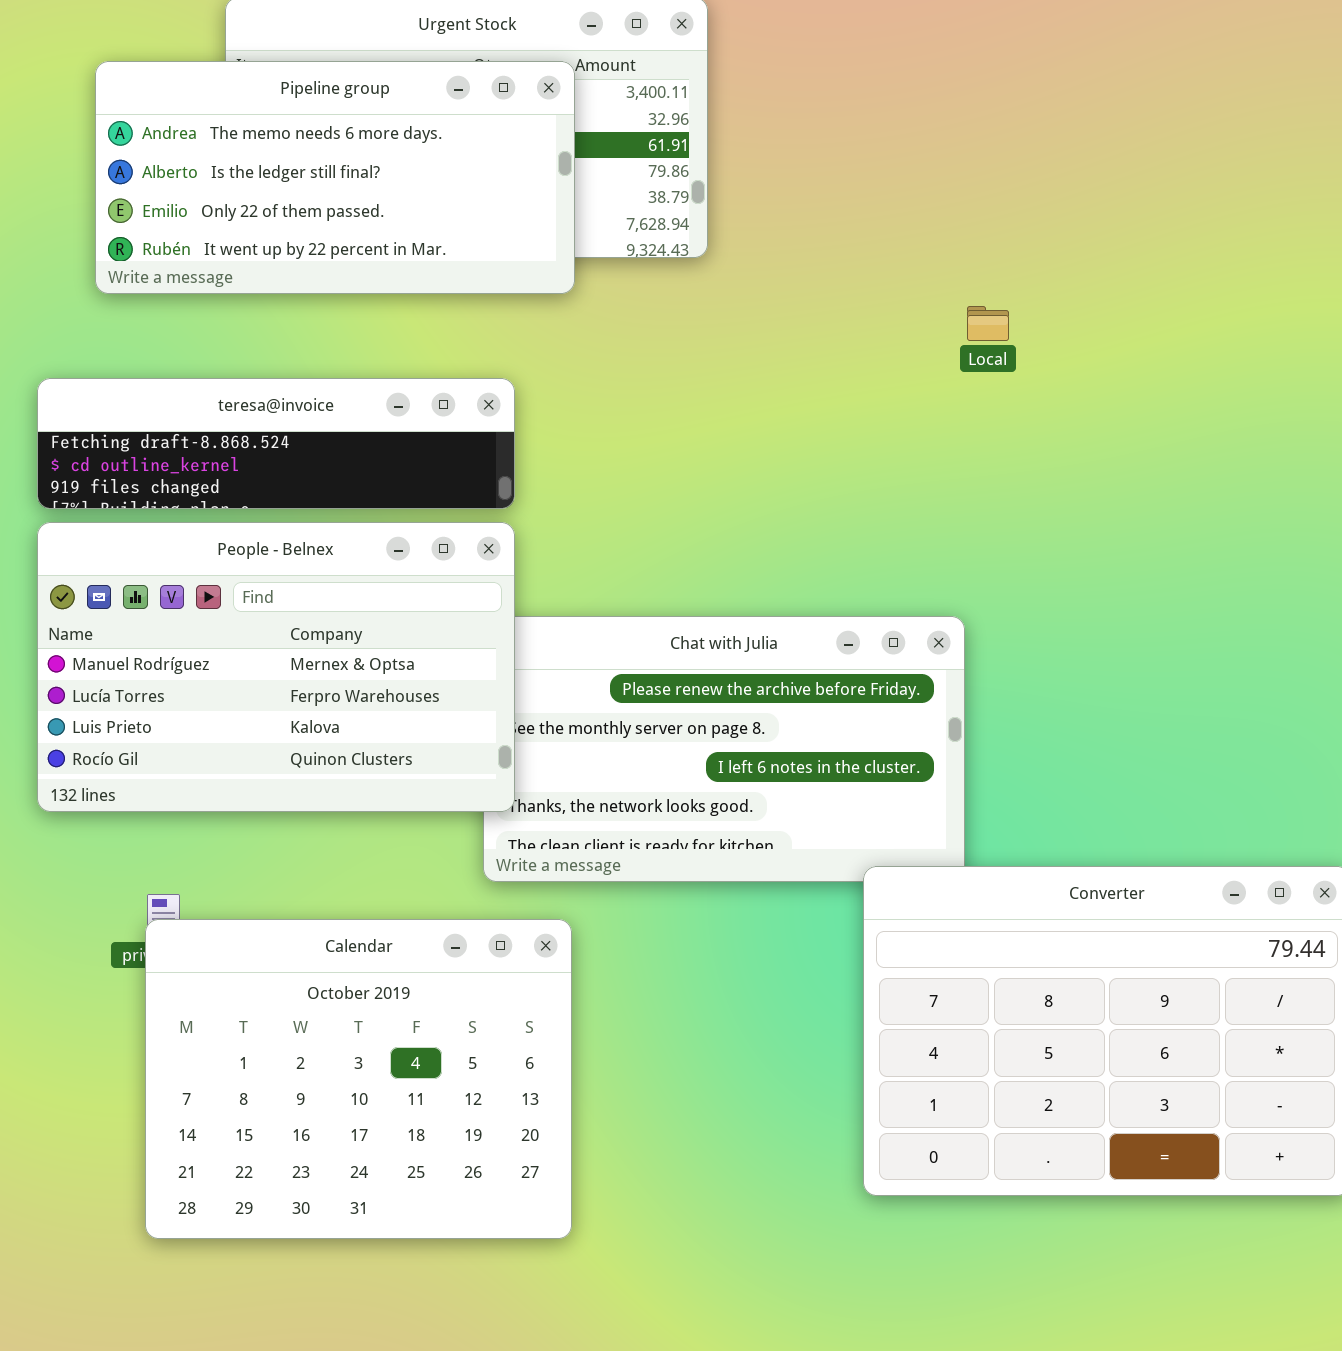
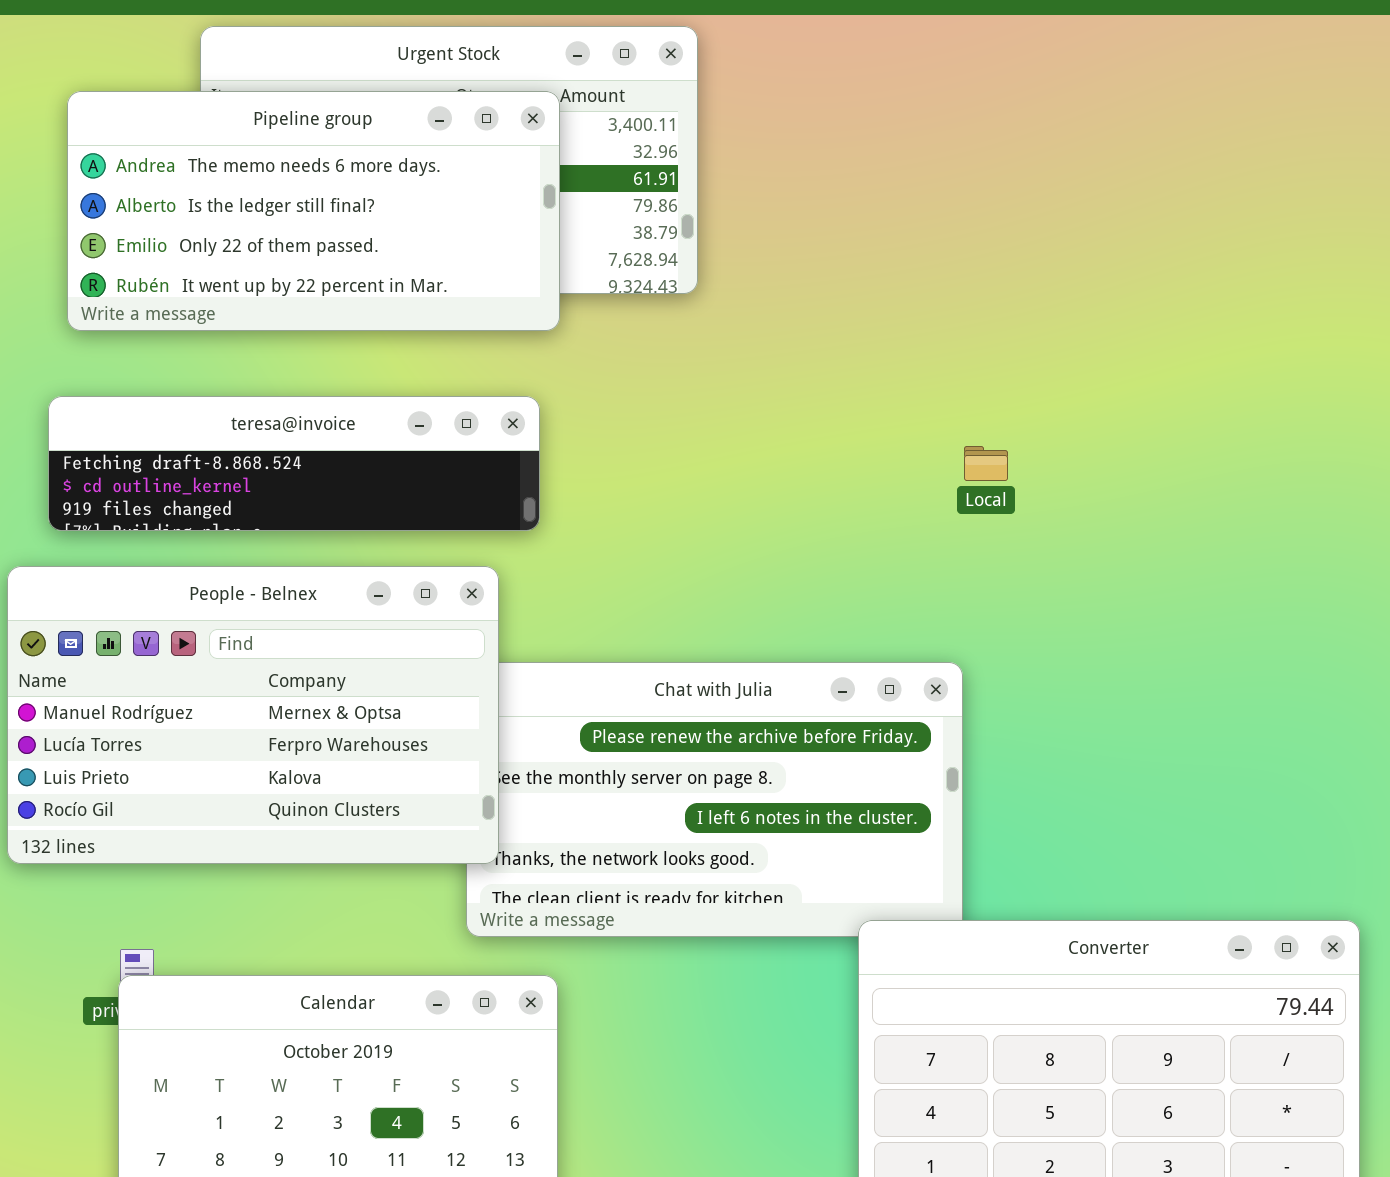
Local: [967,306,1009,341] -> [964,446,1008,481], moved
teresa@invoice: [37,378,515,509] -> [48,396,540,531], moved

